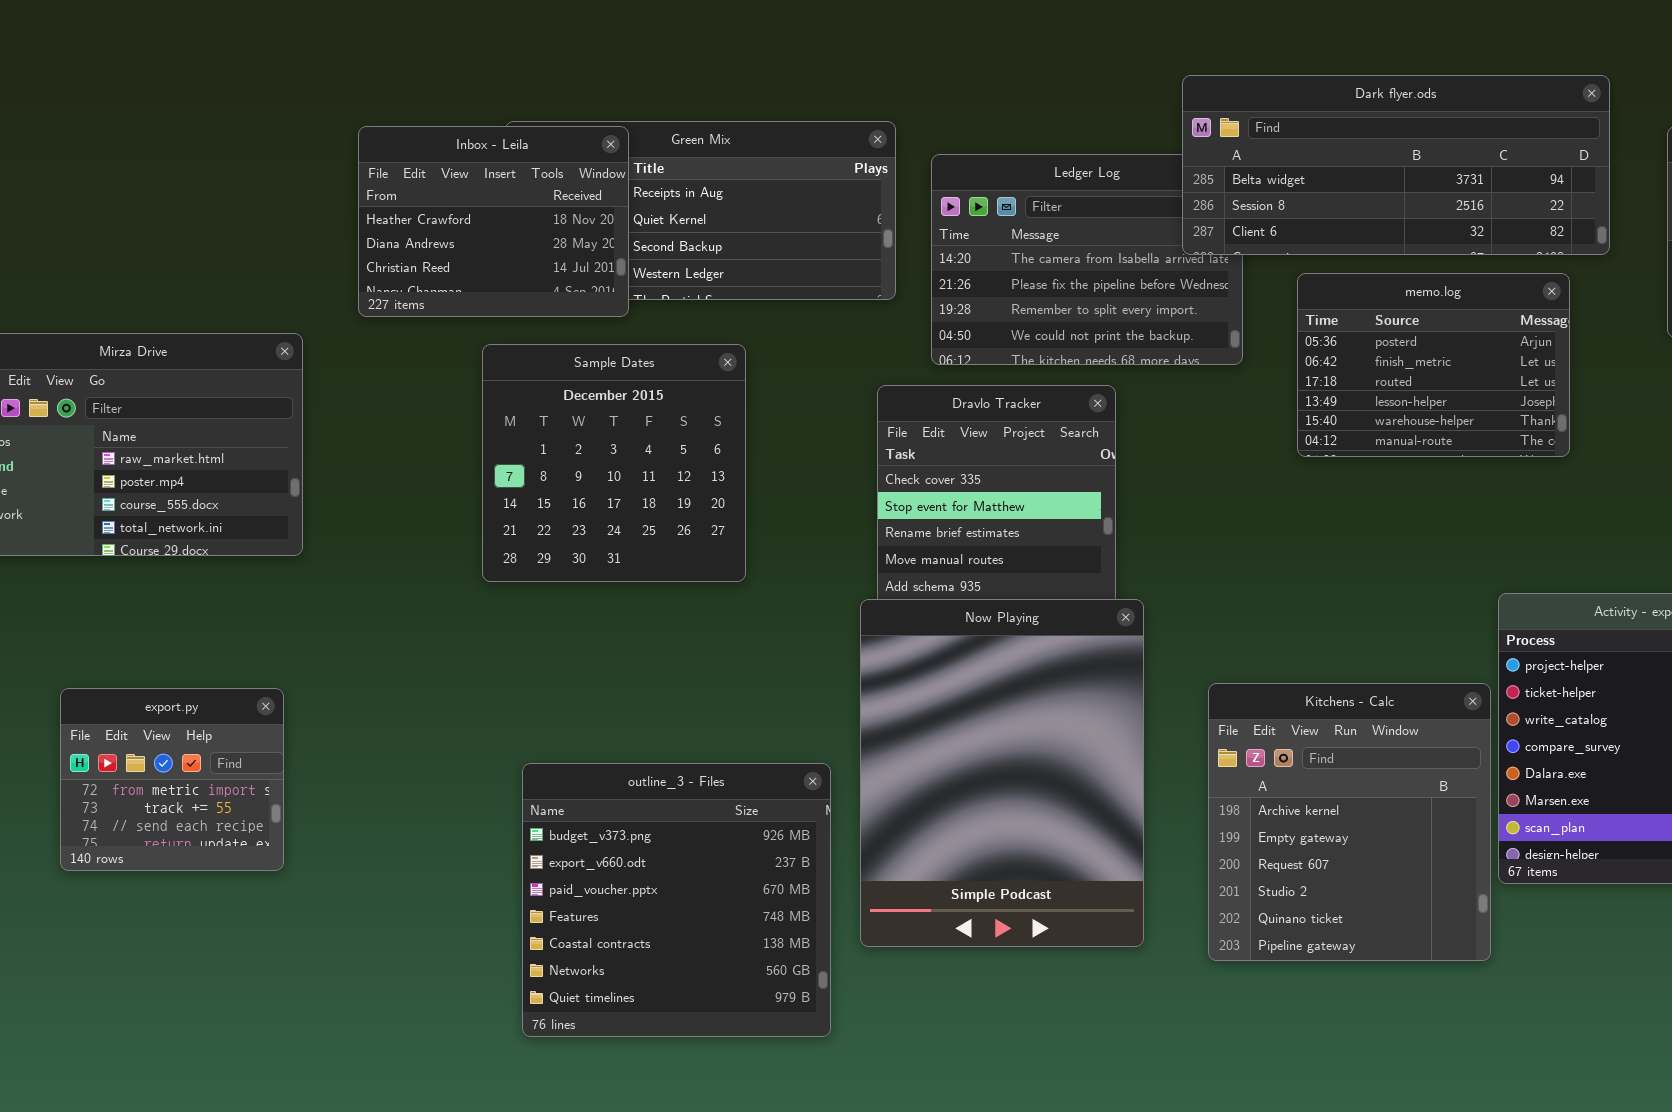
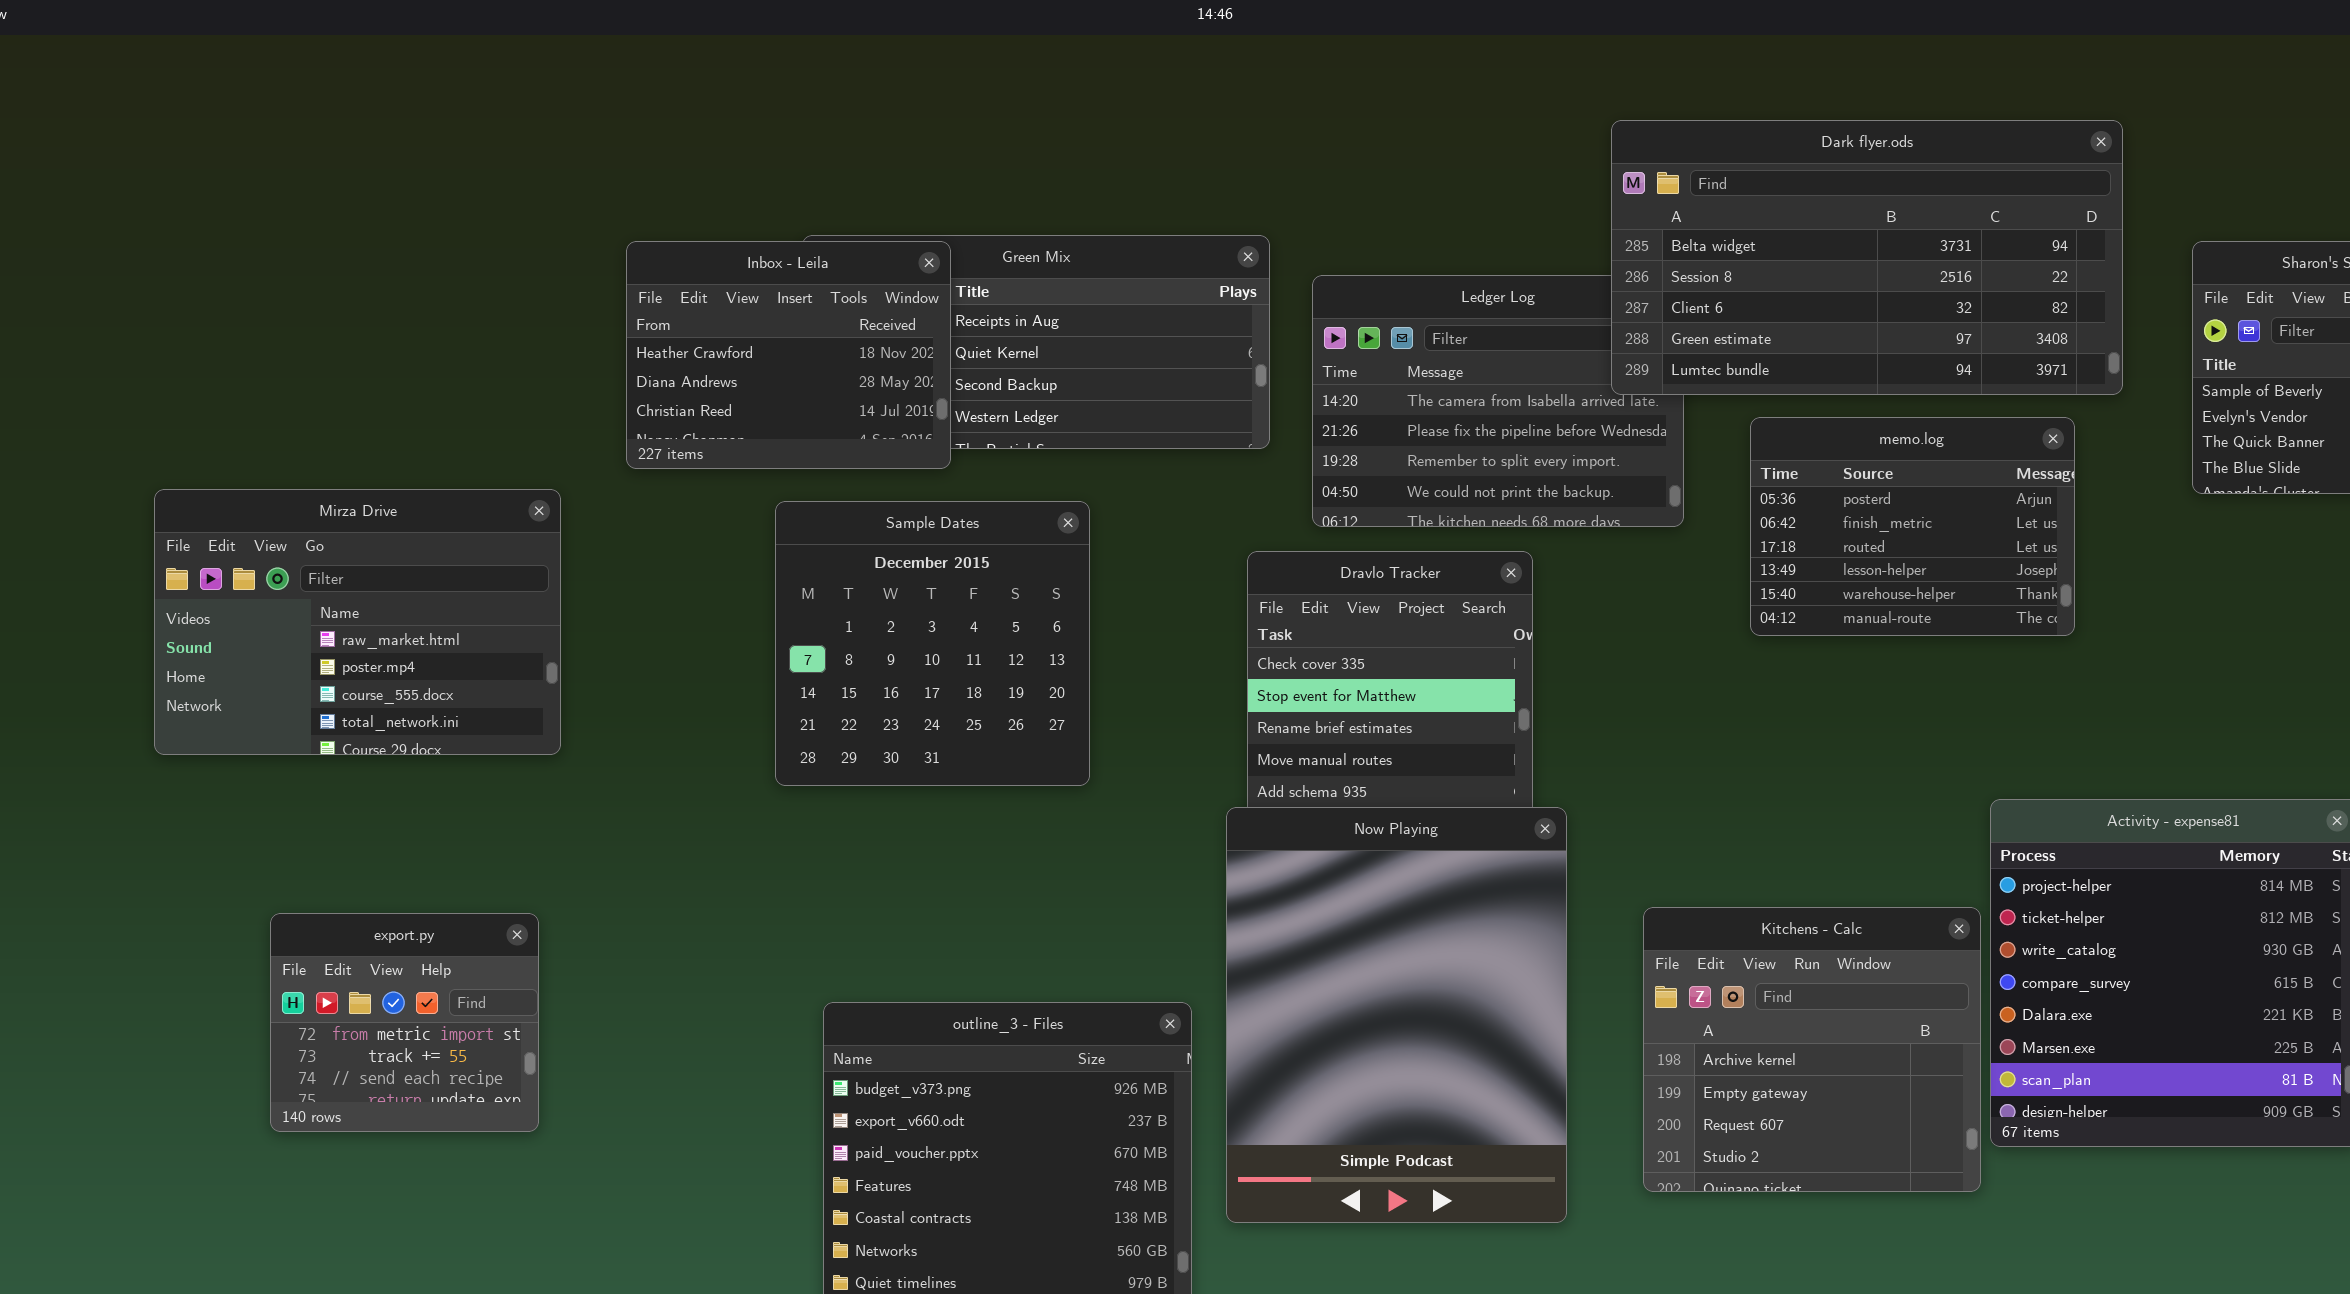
Dark flyer.ods: [1182,75,1610,255] -> [1611,120,2123,395], resized
Kitchens - Calc: [1208,683,1491,961] -> [1643,907,1981,1192], resized

